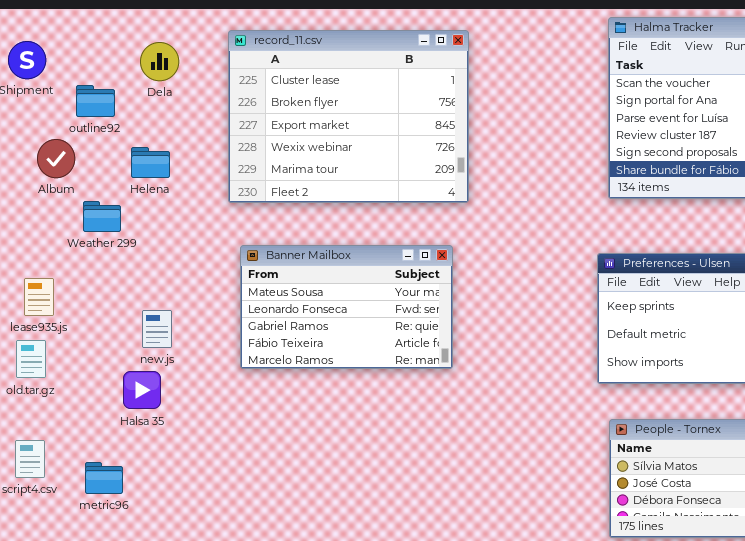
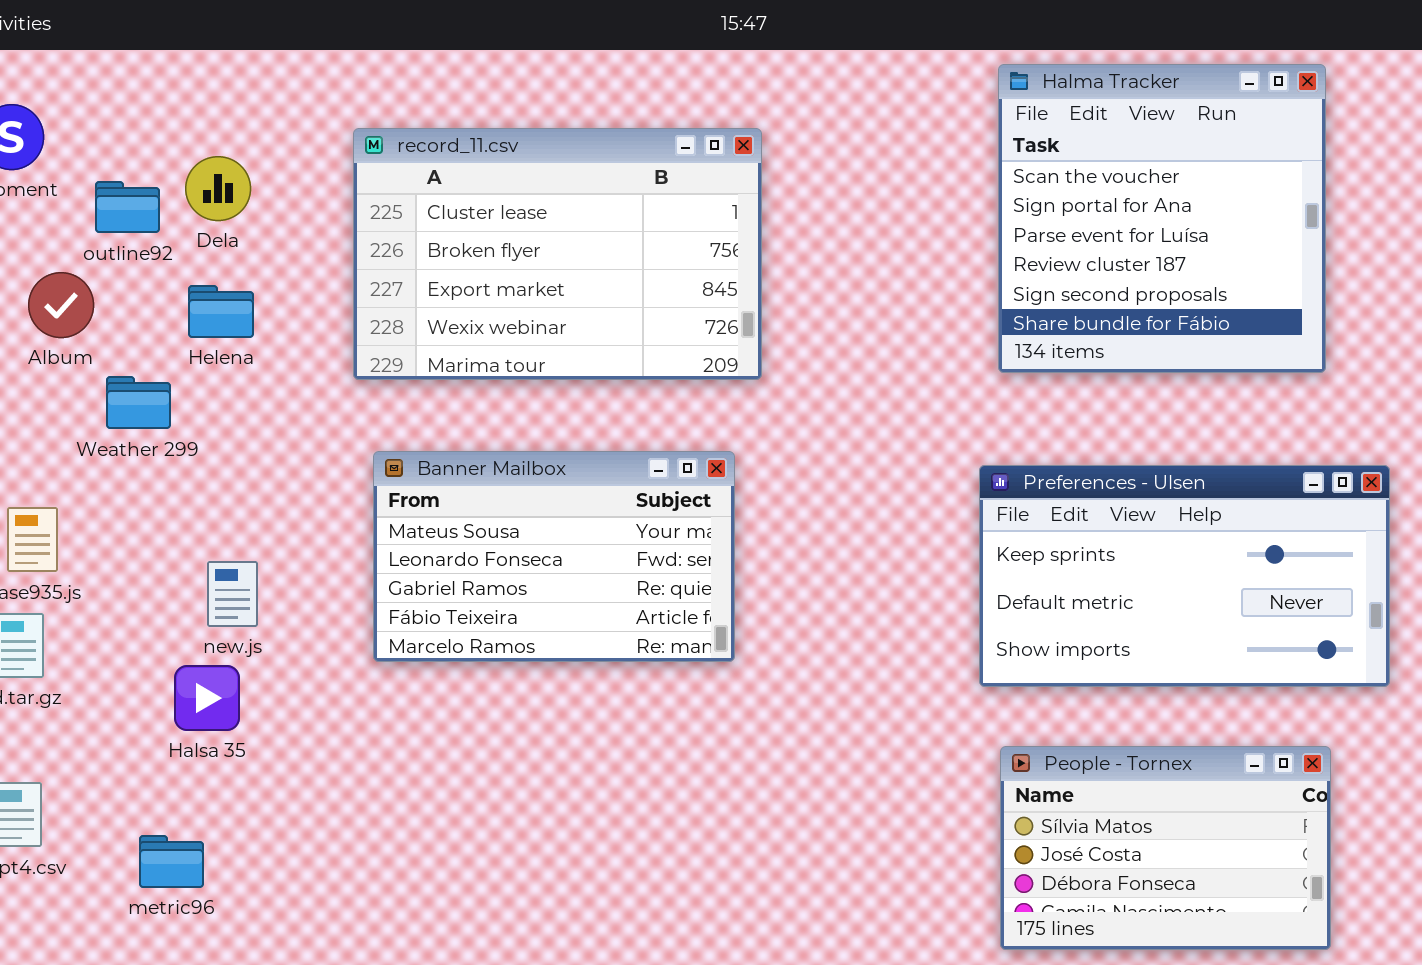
record_11.csv: [228,30,469,203] -> [353,128,762,380], resized
Dela: [140,42,179,81] -> [185,156,251,221], moved
metric96: [85,462,123,494] -> [139,835,204,888], moved

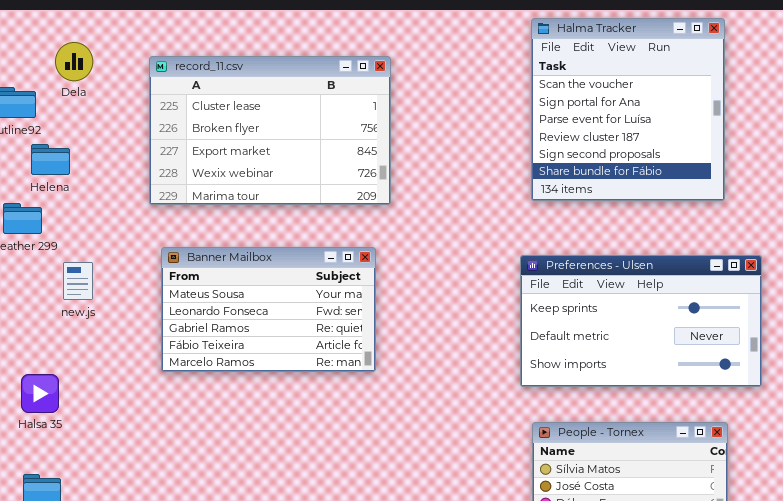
Dela: [185,156,251,221] -> [55,42,93,81], moved
Helena: [188,285,254,338] -> [31,144,70,175], moved
new.js: [207,561,258,627] -> [63,262,93,300], moved
Halsa 35: [174,665,240,731] -> [21,374,59,413], moved

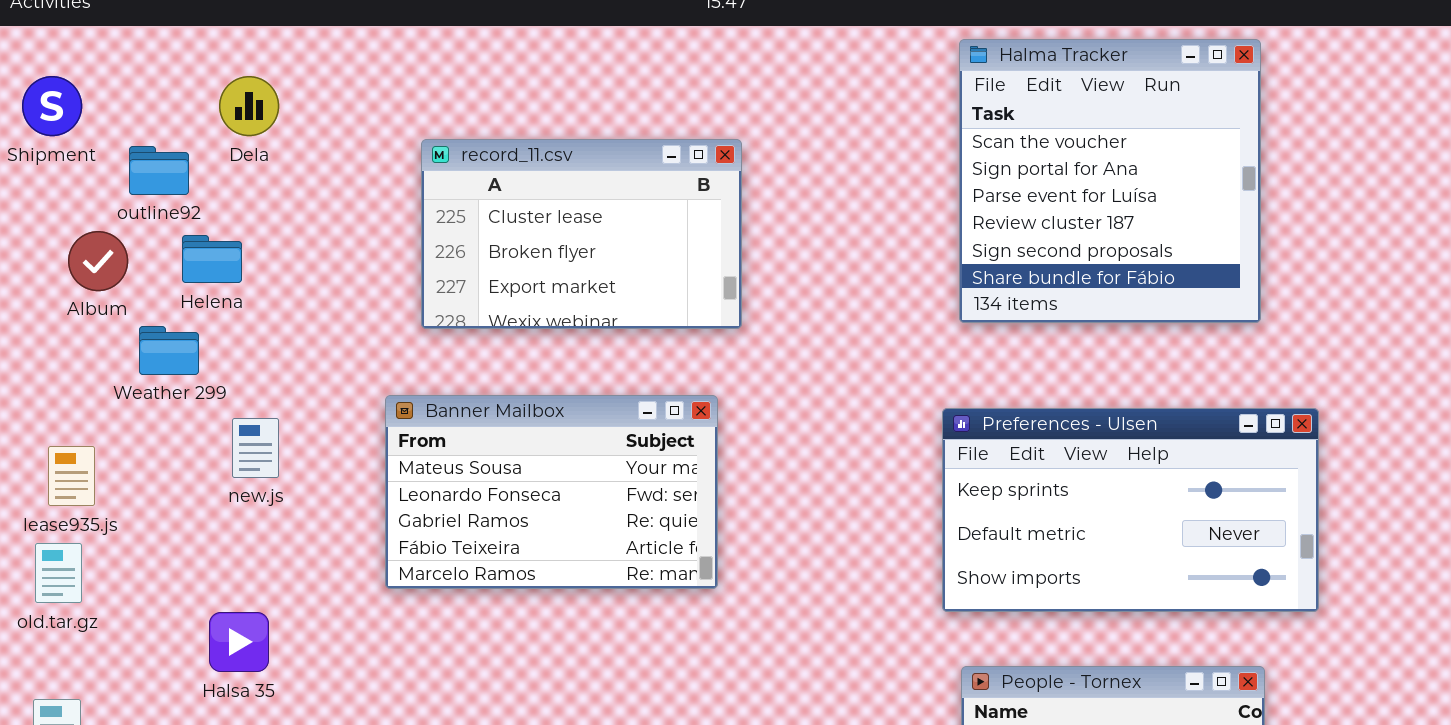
record_11.csv: [149,56,391,205] -> [421,139,742,329], resized
Halsa 35: [21,374,59,413] -> [209,612,269,672], moved

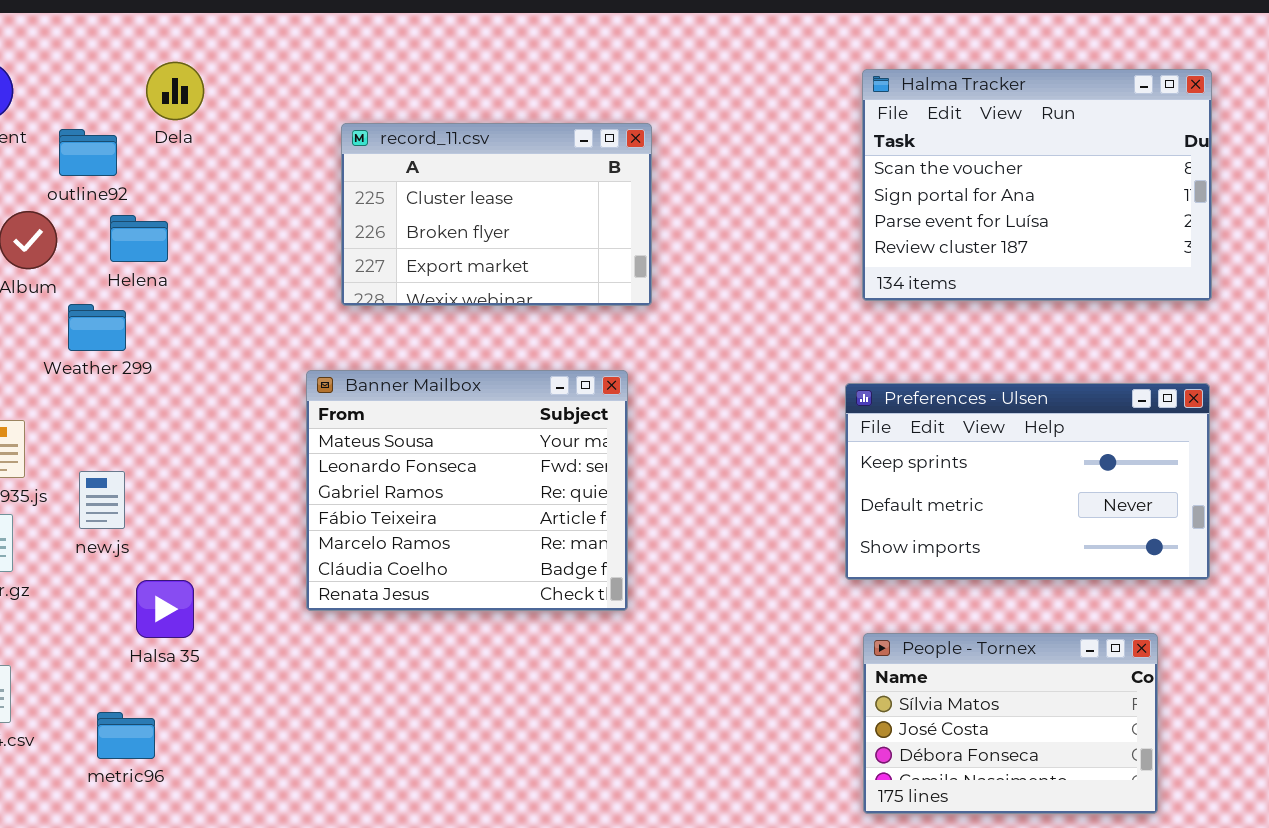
Halma Tracker: [959,39,1261,323] -> [862,69,1212,301], resized
Banner Mailbox: [385,395,718,589] -> [306,370,628,611], resized
new.js: [232,418,279,478] -> [79,471,125,529], moved

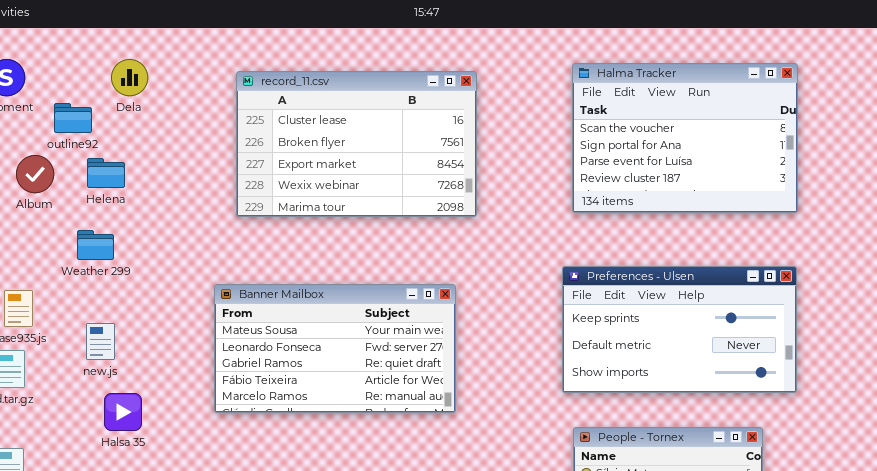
record_11.csv: [341,123,652,306] -> [236,71,477,217], resized
Weather 299: [68,304,126,351] -> [77,230,114,260], moved
Banner Mailbox: [306,370,628,611] -> [214,284,456,413], resized
new.js: [79,471,125,529] -> [86,323,115,360], moved

